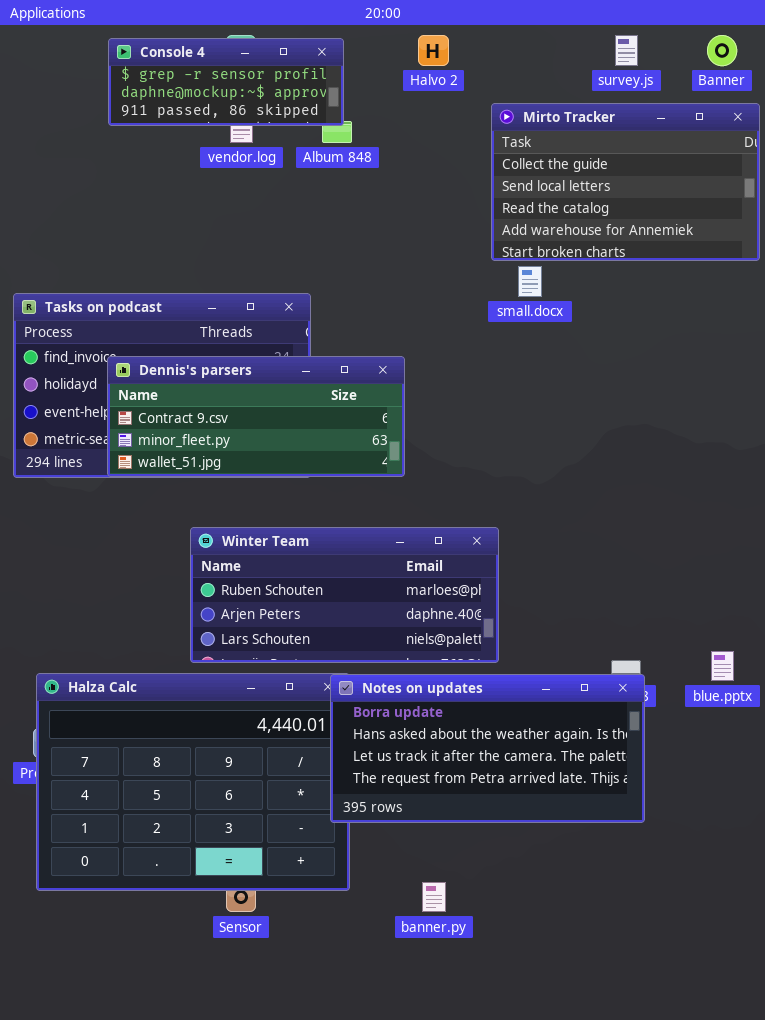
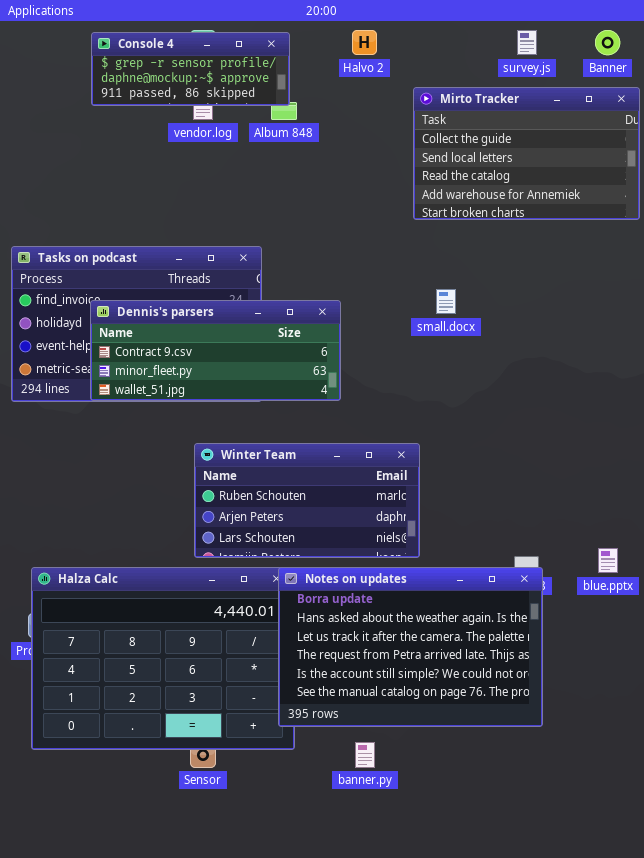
small.docx: [518,266,542,297] -> [436,289,456,314], moved
Winter Team: [190,527,499,663] -> [194,443,420,558], resized
Notes on updates: [330,674,645,823] -> [278,567,543,727], resized

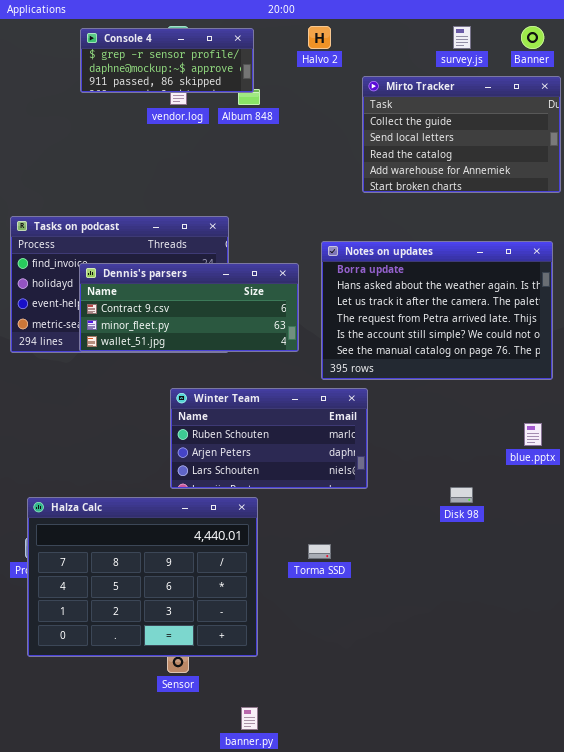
blue.pptx: [598,548,618,573] -> [524,423,542,446], moved
Notes on updates: [278,567,543,727] -> [321,241,553,380], moved
banner.py: [355,742,375,768] -> [241,707,258,730], moved

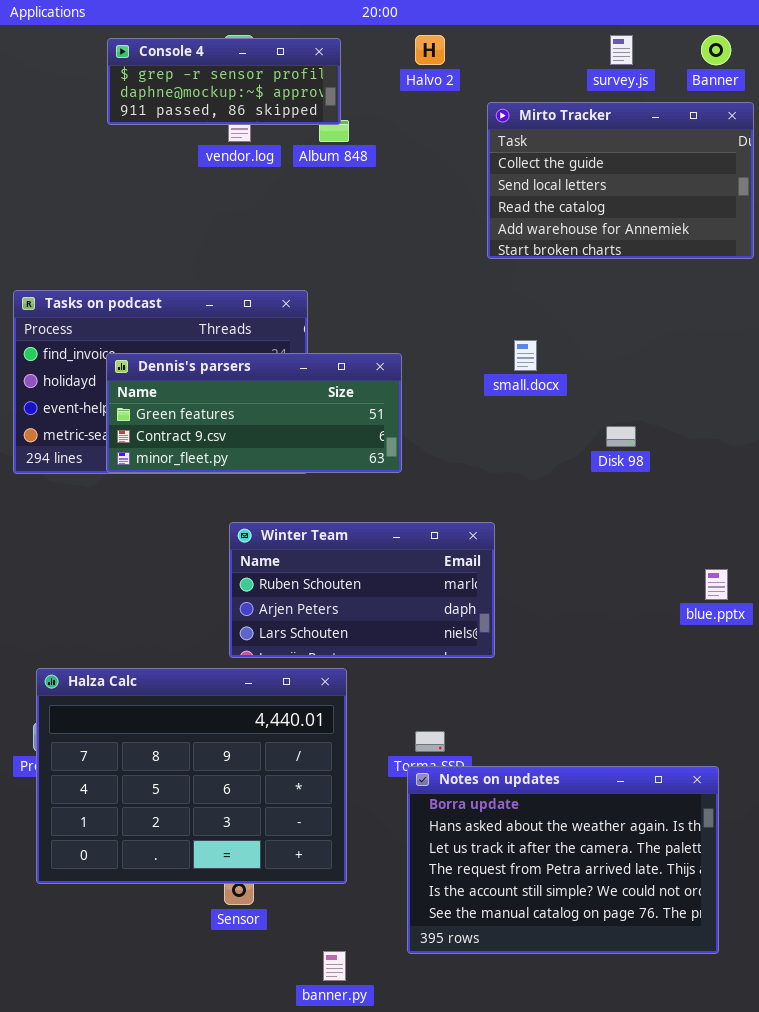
Notes on updates: [321,241,553,380] -> [407,766,719,954], moved
Dennis's parsers: [79,263,299,352] -> [106,353,402,473], scrolled up 1 row
Disk 98: [450,487,473,503] -> [606,426,636,447], moved

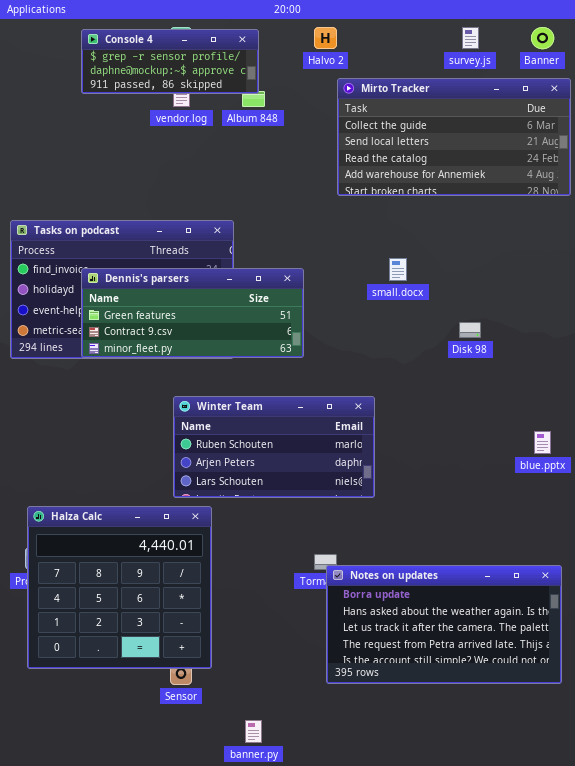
Mirto Tracker: [487,102,754,259] -> [337,78,571,196], resized
Halza Calc: [36,668,347,884] -> [27,506,212,669], resized
Notes on updates: [407,766,719,954] -> [326,565,562,684], moved, resized

